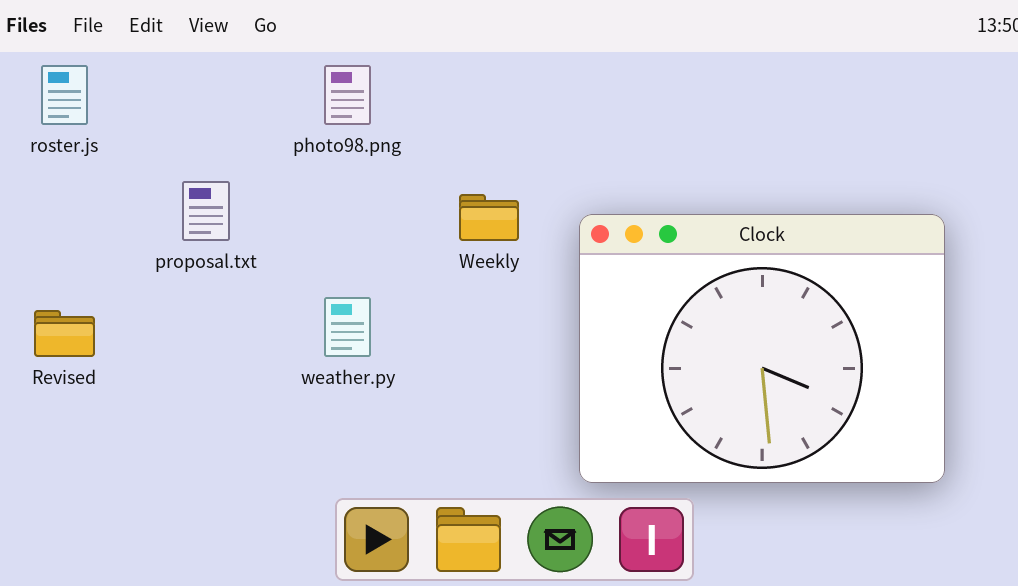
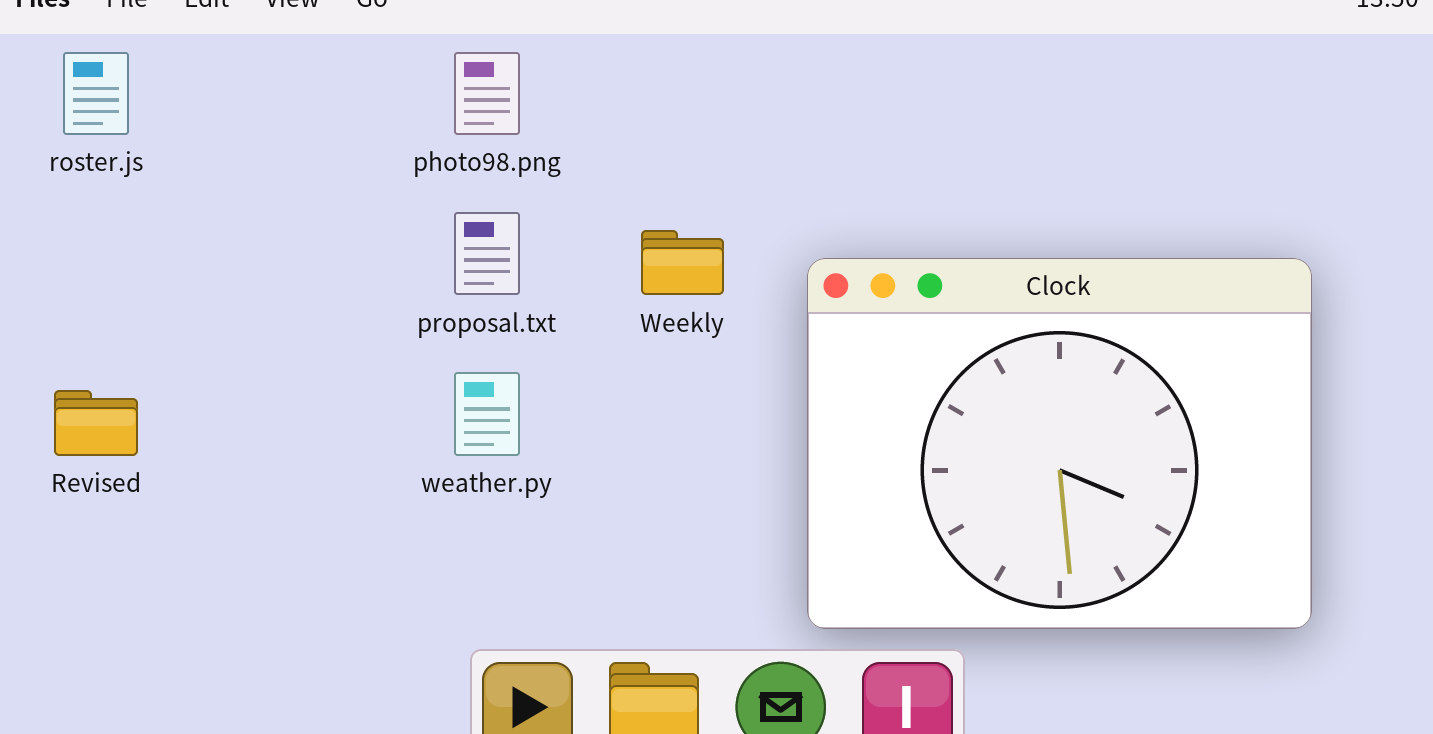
proposal.txt: [182,181,230,241] -> [454,212,520,295], moved

